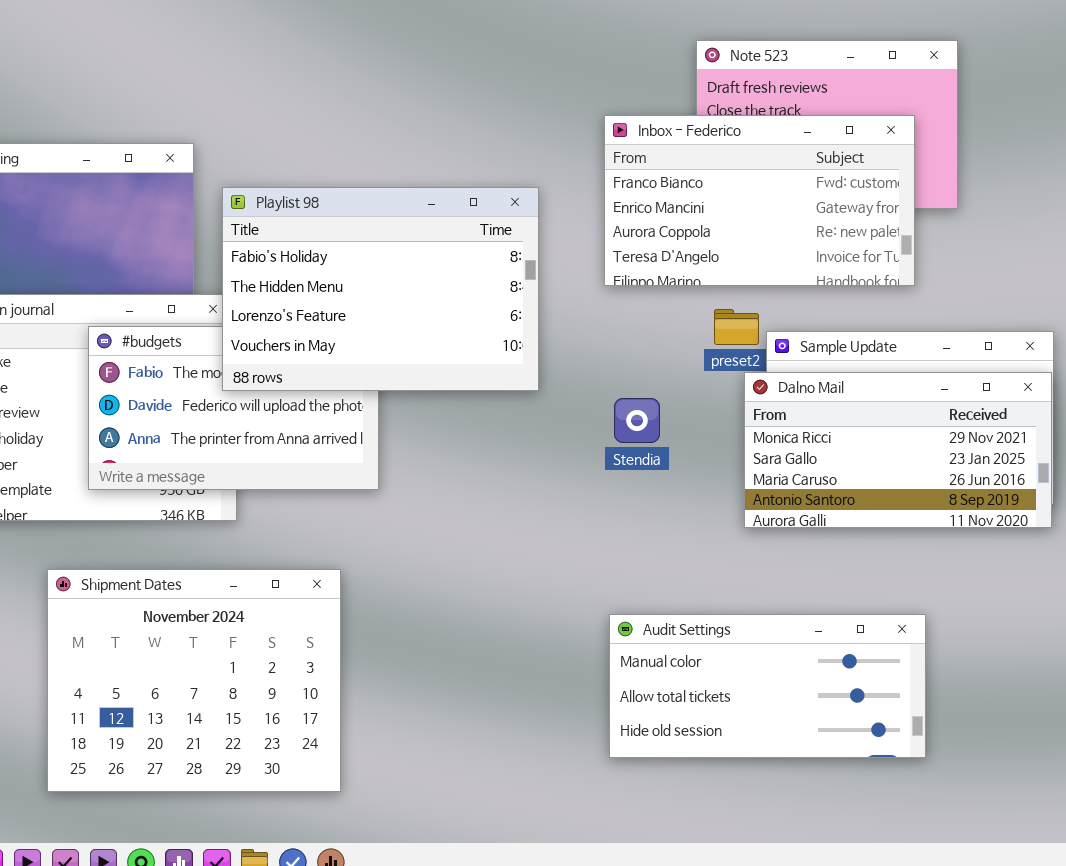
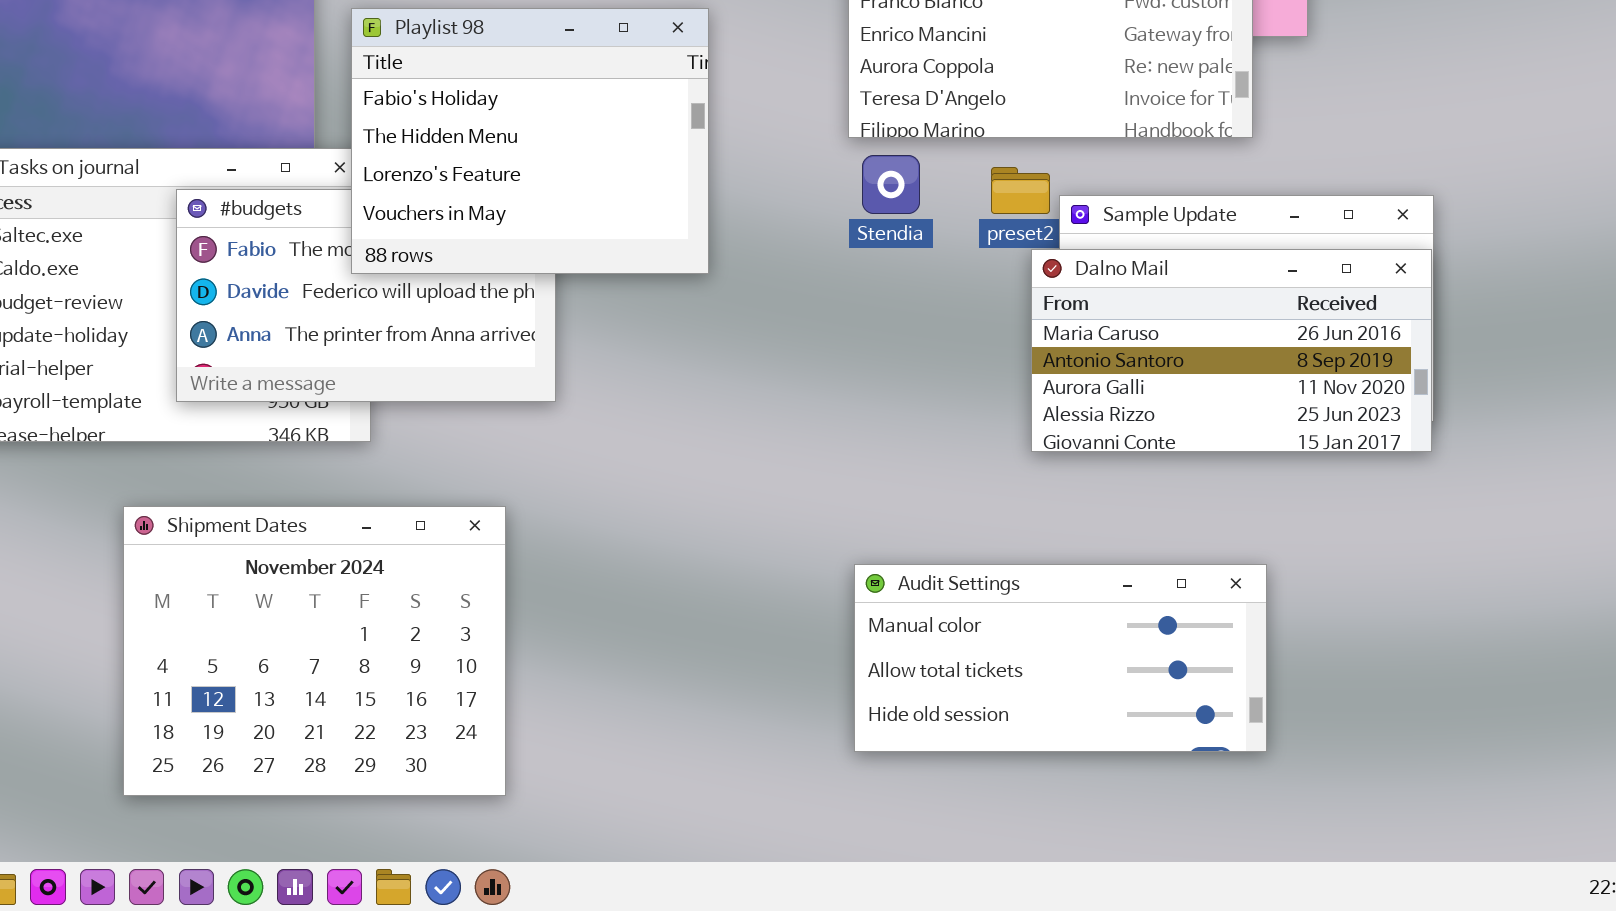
Playlist 98: [222,187,539,391] -> [351,8,709,274], resized
Dalno Mail: [744,372,1052,528] -> [1031,249,1432,452], scrolled down 2 rows
Stendia: [614,398,660,443] -> [862,155,920,214], moved

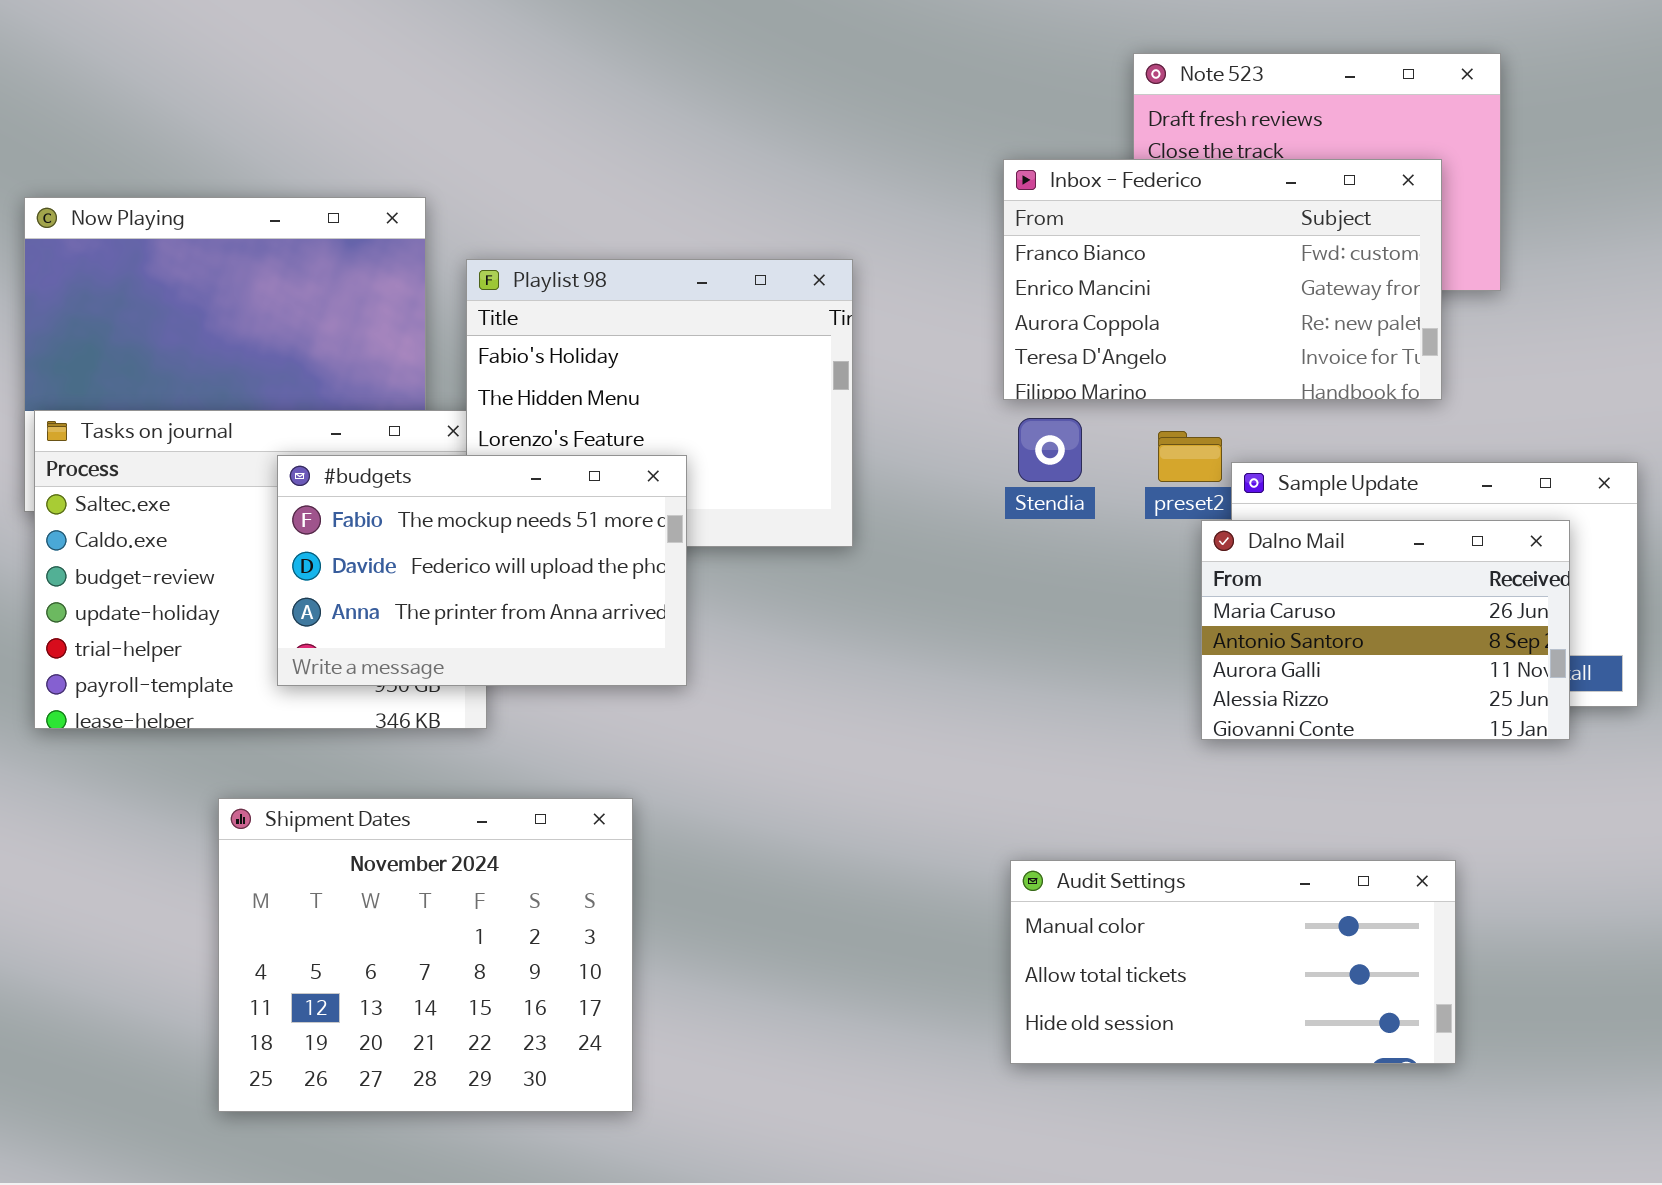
#budgets: [176,189,556,402] -> [277,455,687,686], raised
Dalno Mail: [1031,249,1432,452] -> [1201,520,1570,740], resized

